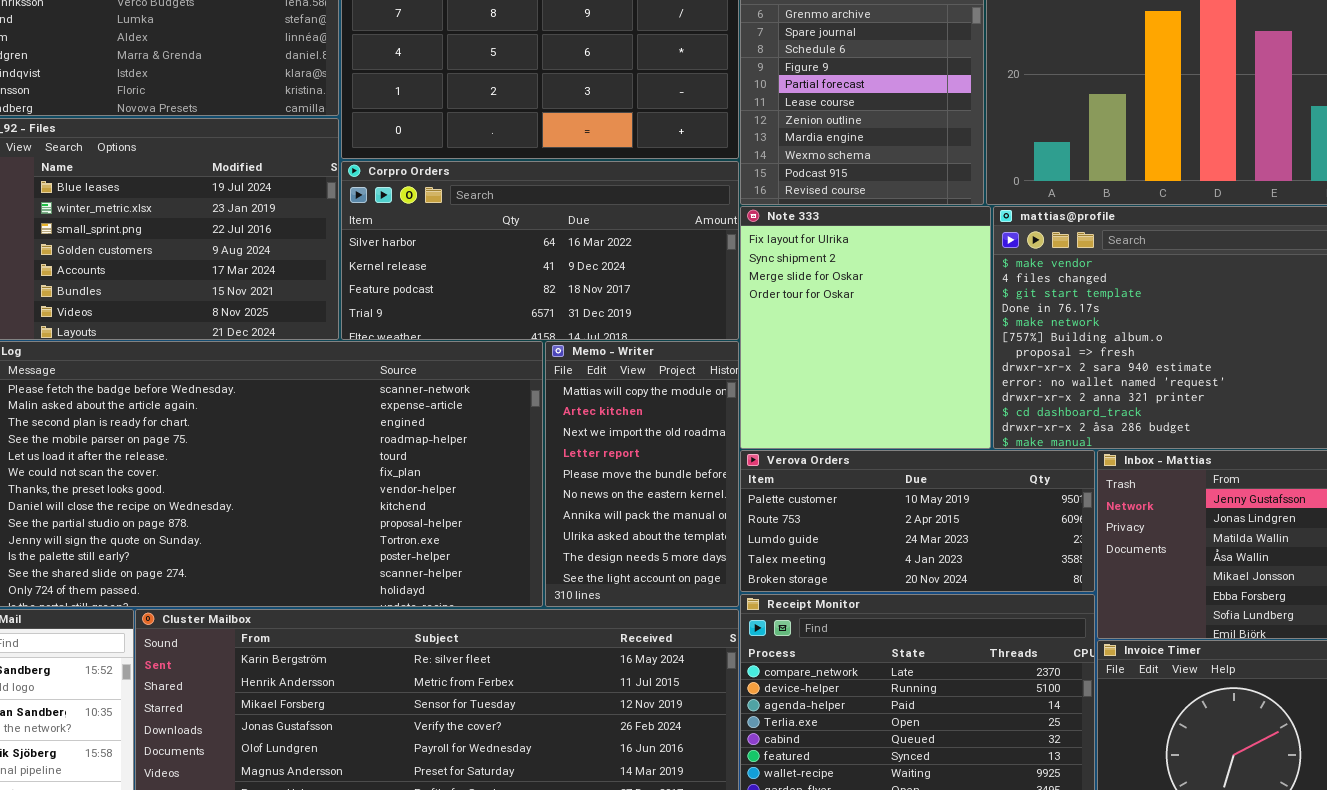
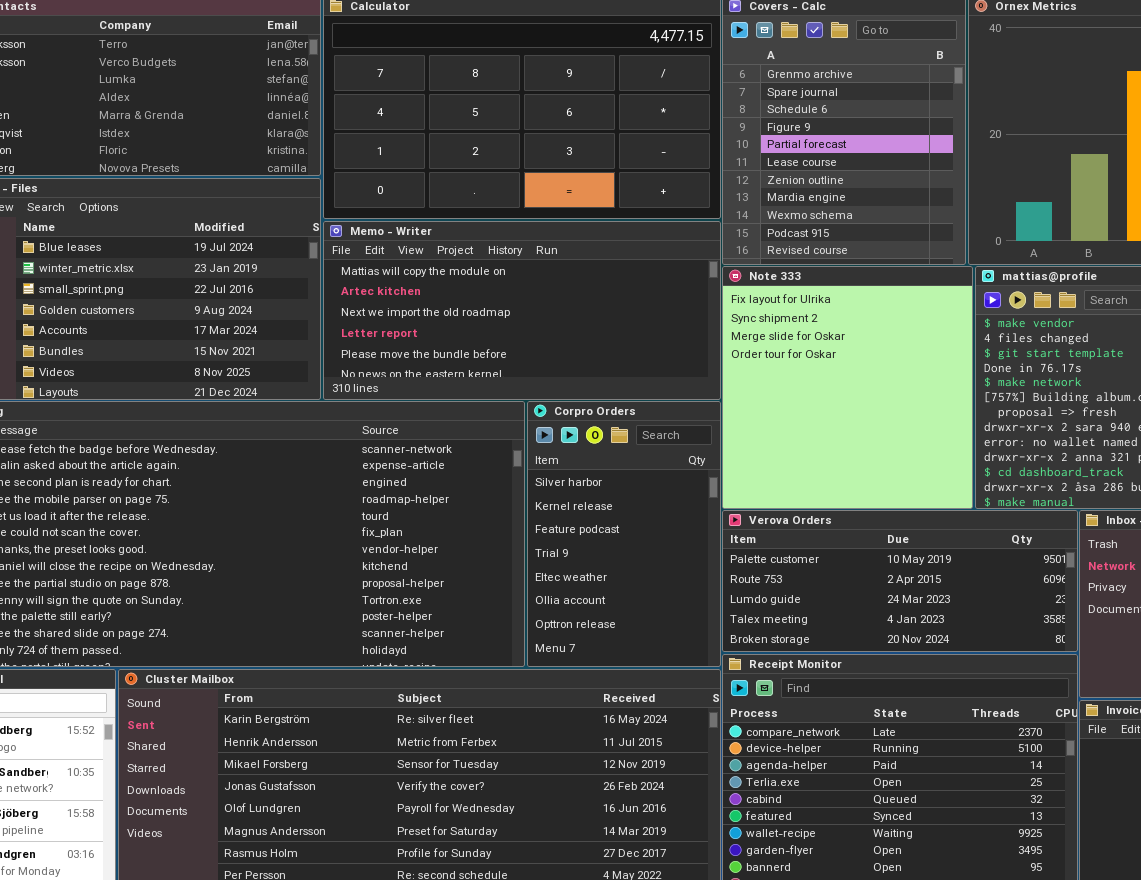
Corpro Orders: [341,161,739,340] -> [527,401,721,667], moved, resized
Memo - Writer: [545,341,739,607] -> [323,221,721,400], moved, resized

